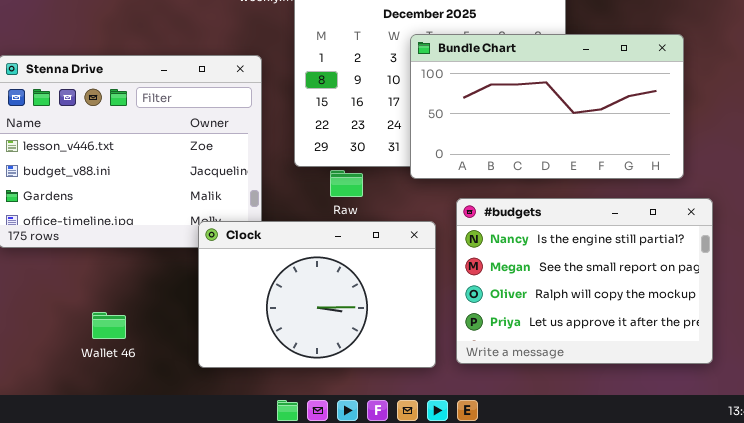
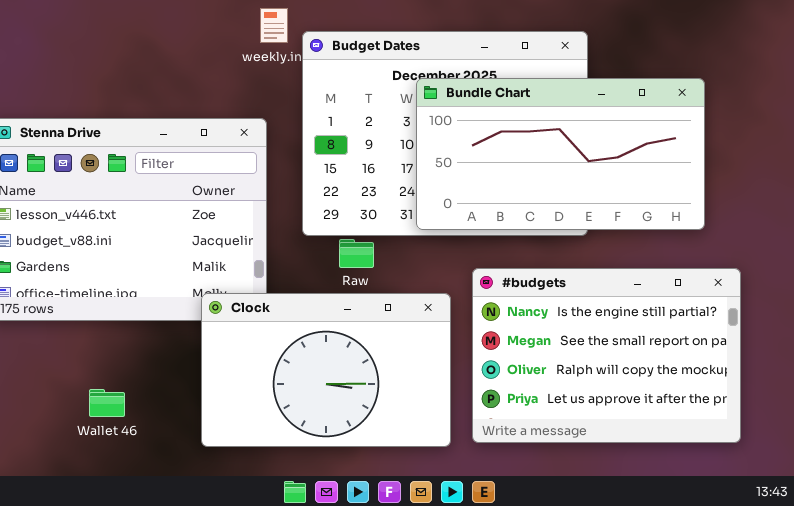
Bundle Chart: [410,34,684,179] -> [416,78,705,230], moved

